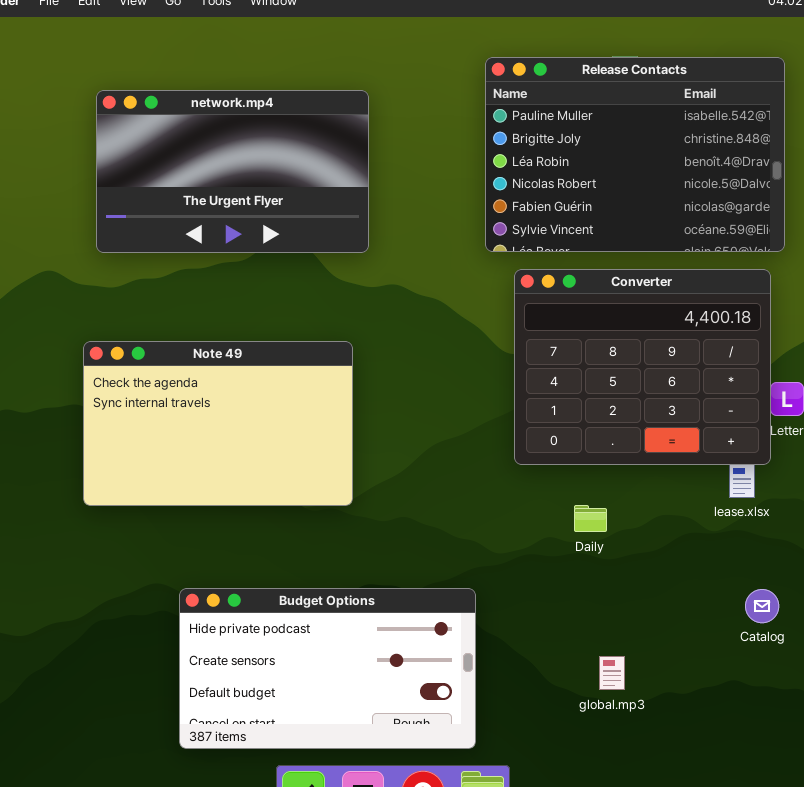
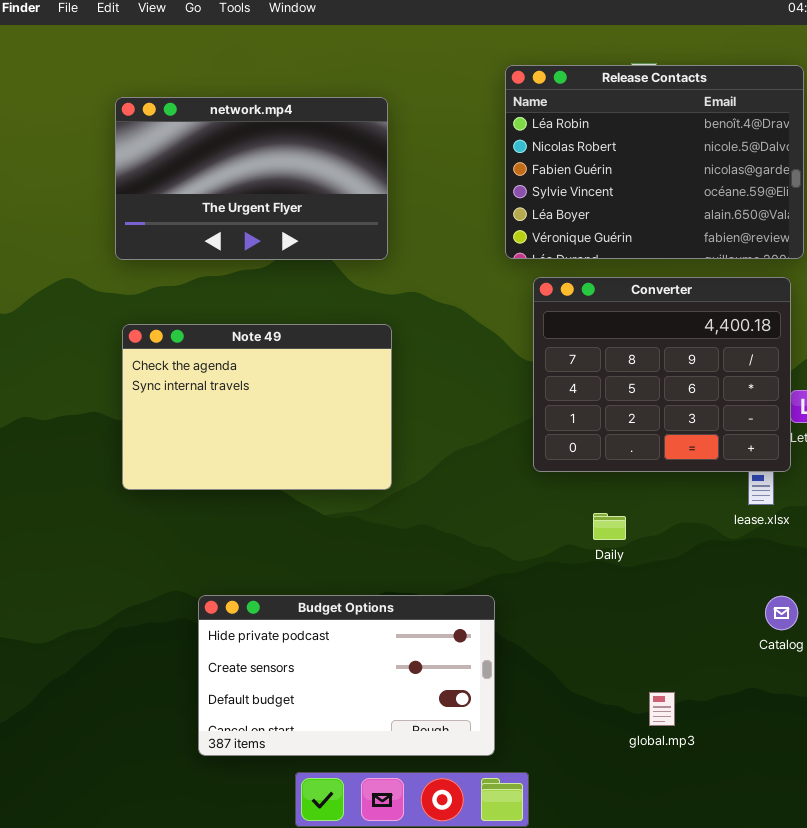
Release Contacts: [485,57,785,252] -> [505,65,804,259], scrolled down 2 rows
Note 49: [83,341,353,506] -> [122,324,392,490], moved
global.mp3: [599,656,625,690] -> [649,692,675,726], moved

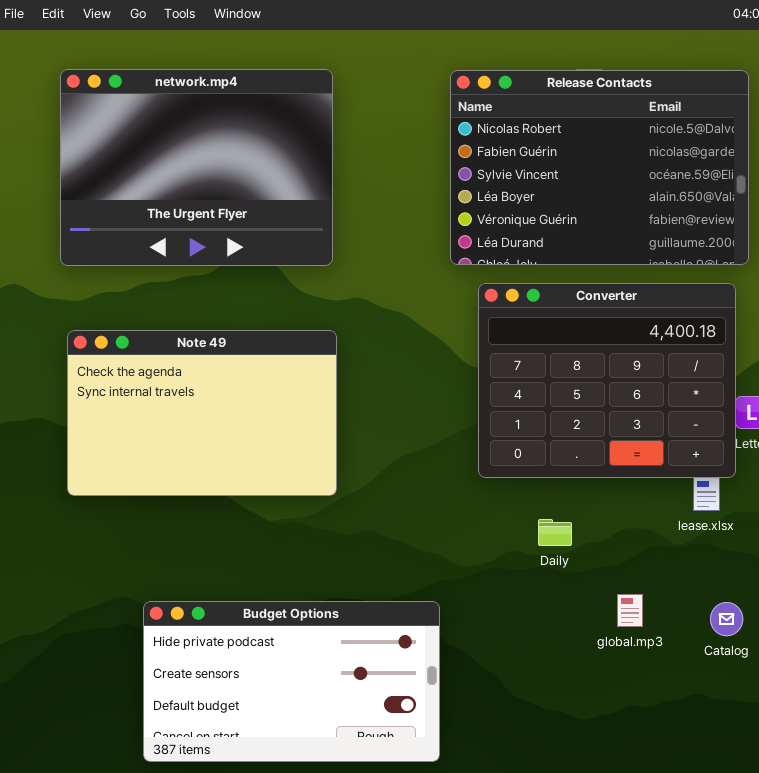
Release Contacts: [505,65,804,259] -> [450,70,749,265], scrolled down 1 row
network.mp4: [115,97,388,260] -> [60,69,333,266], resized
global.mp3: [649,692,675,726] -> [617,594,643,627], moved

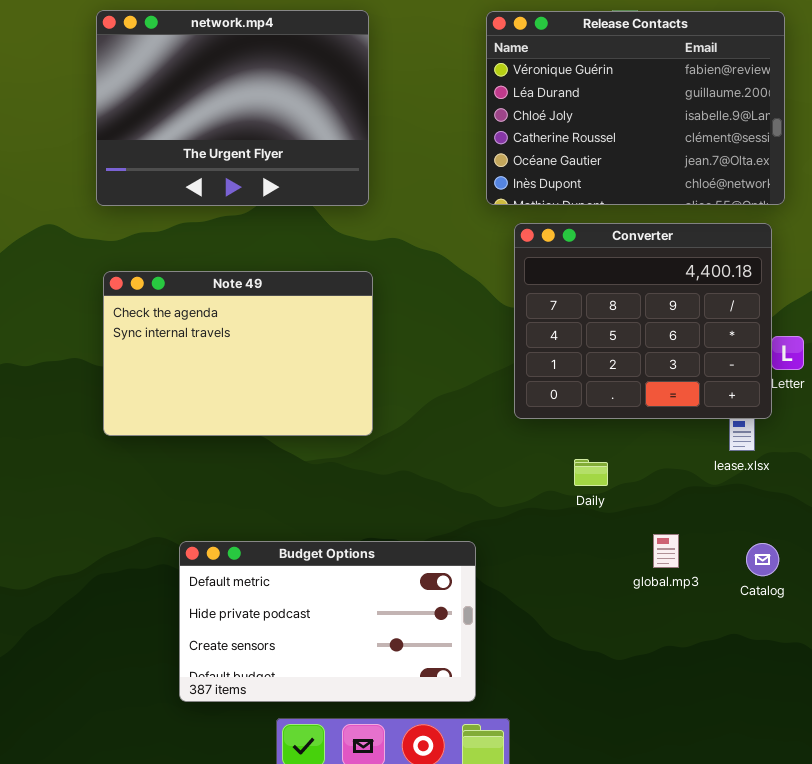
Release Contacts: [450,70,749,265] -> [486,11,785,205], scrolled down 4 rows
Budget Options: [143,601,440,762] -> [179,541,476,702], scrolled up 1 row

